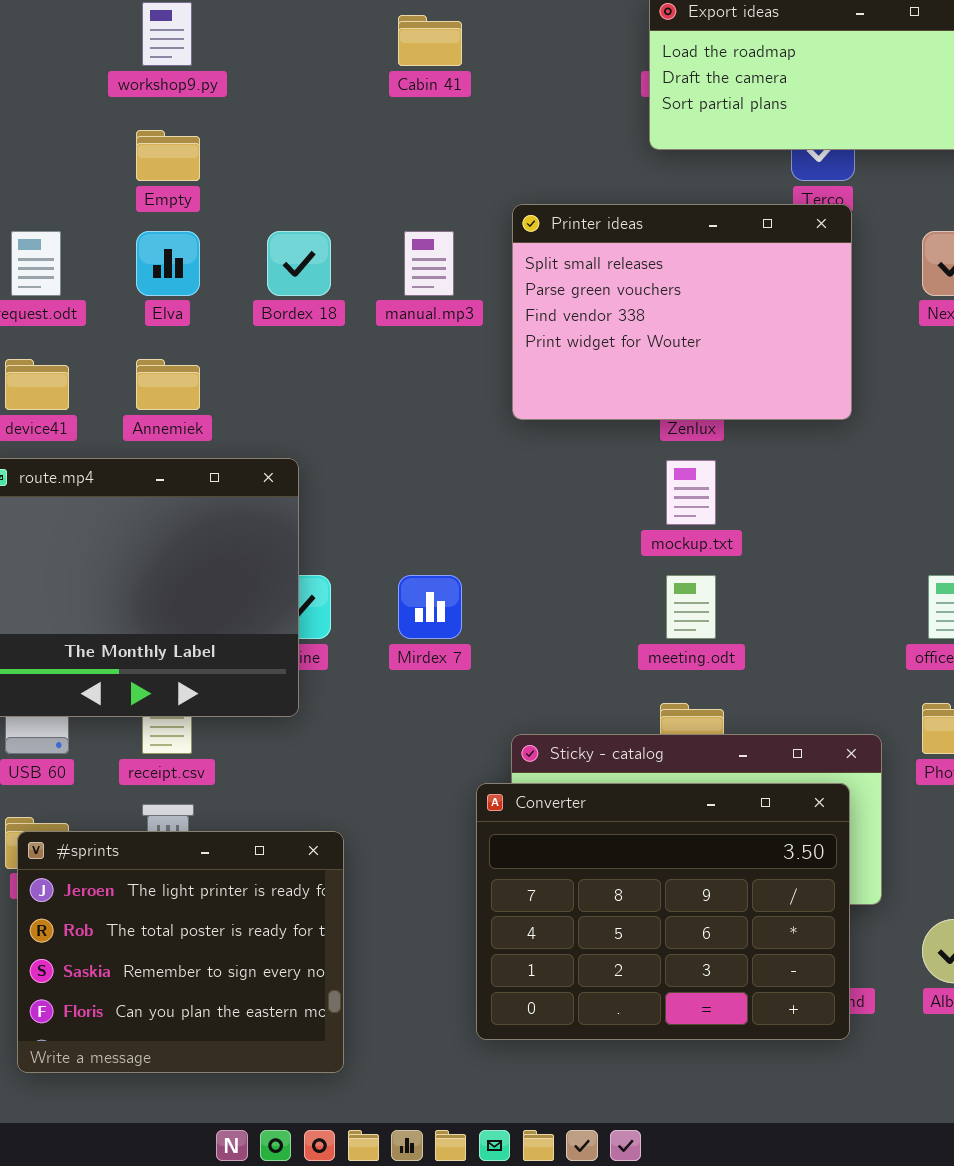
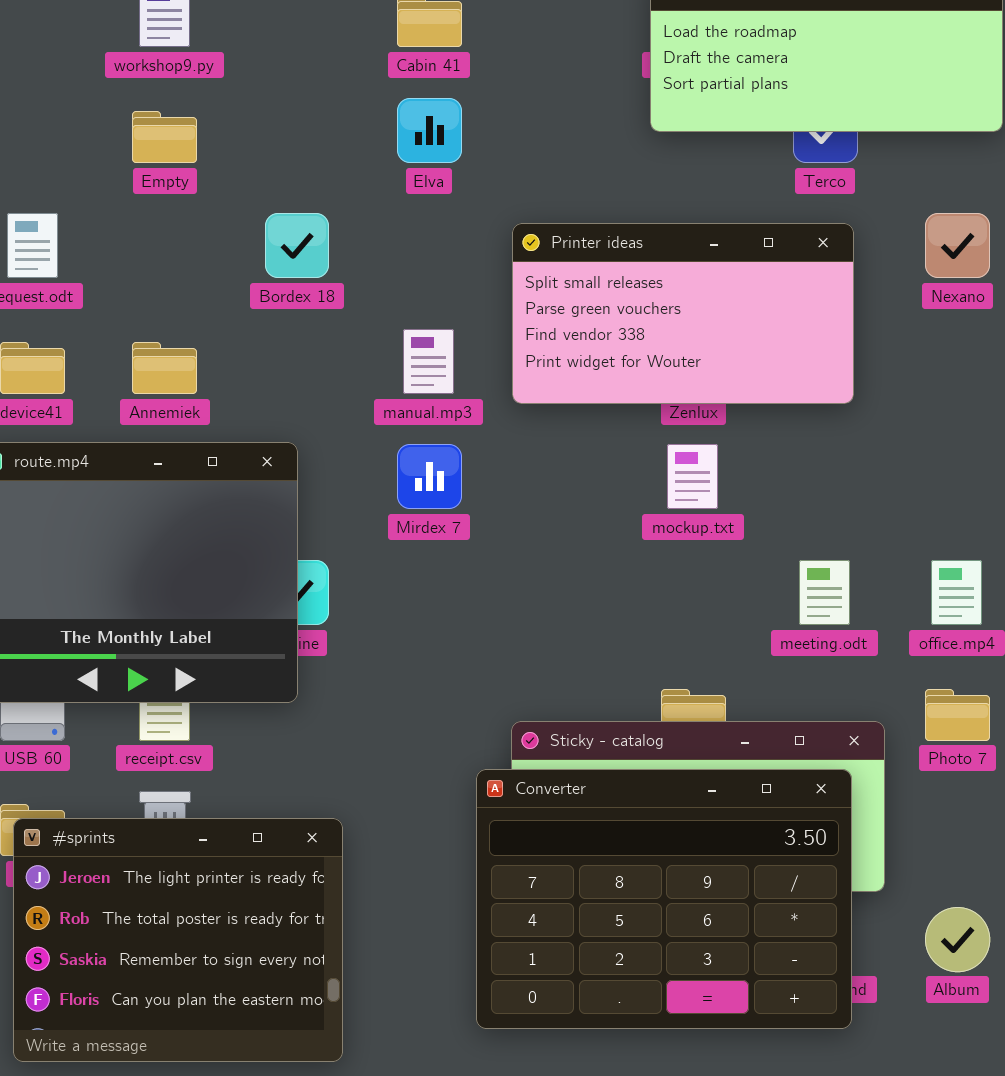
Printer ideas: [512,204,852,420] -> [512,223,854,404], resized
Elva: [136,231,200,296] -> [397,98,462,163], moved
manual.mp3: [404,231,454,296] -> [403,329,454,394], moved
Mirdex 7: [398,575,462,639] -> [397,444,462,509], moved
meeting.odt: [666,575,716,639] -> [799,560,850,625], moved

